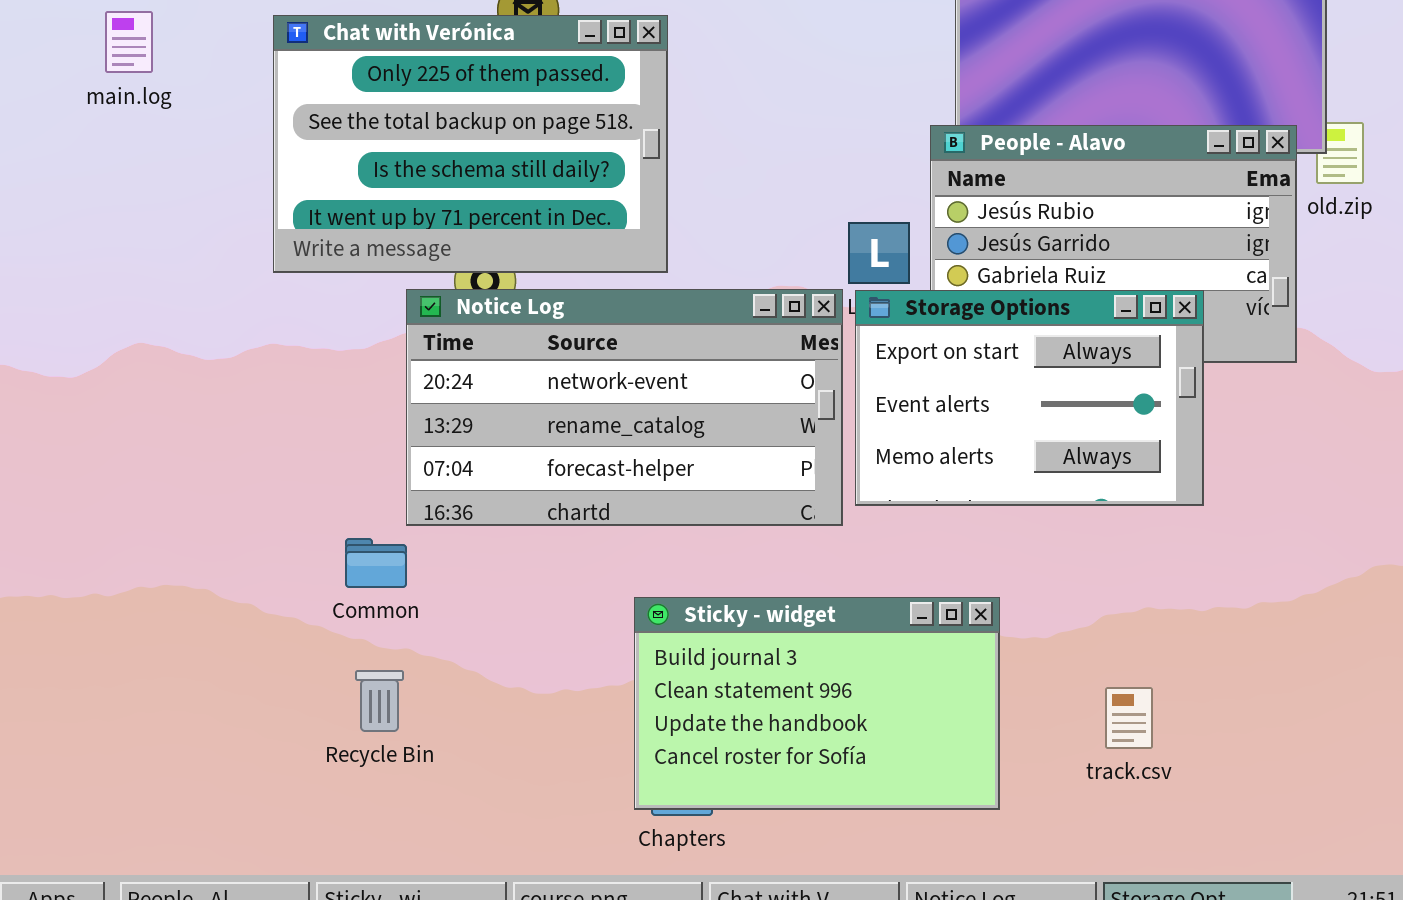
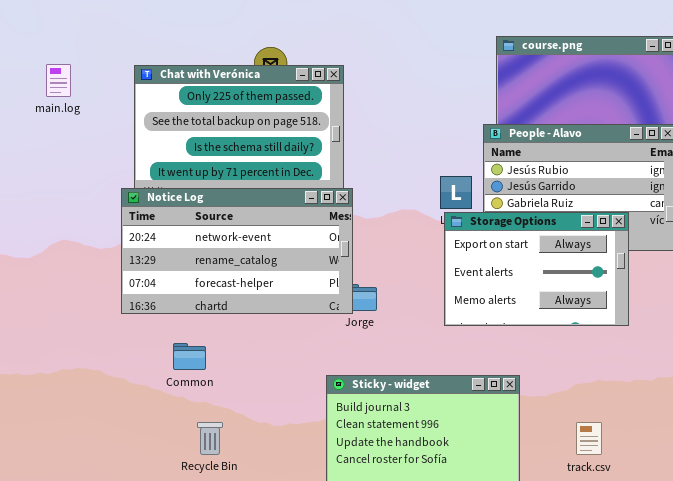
Notice Log: [406,289,843,526] -> [121,188,353,314], moved
Recycle Bin: [355,670,404,732] -> [197,422,223,455], moved

